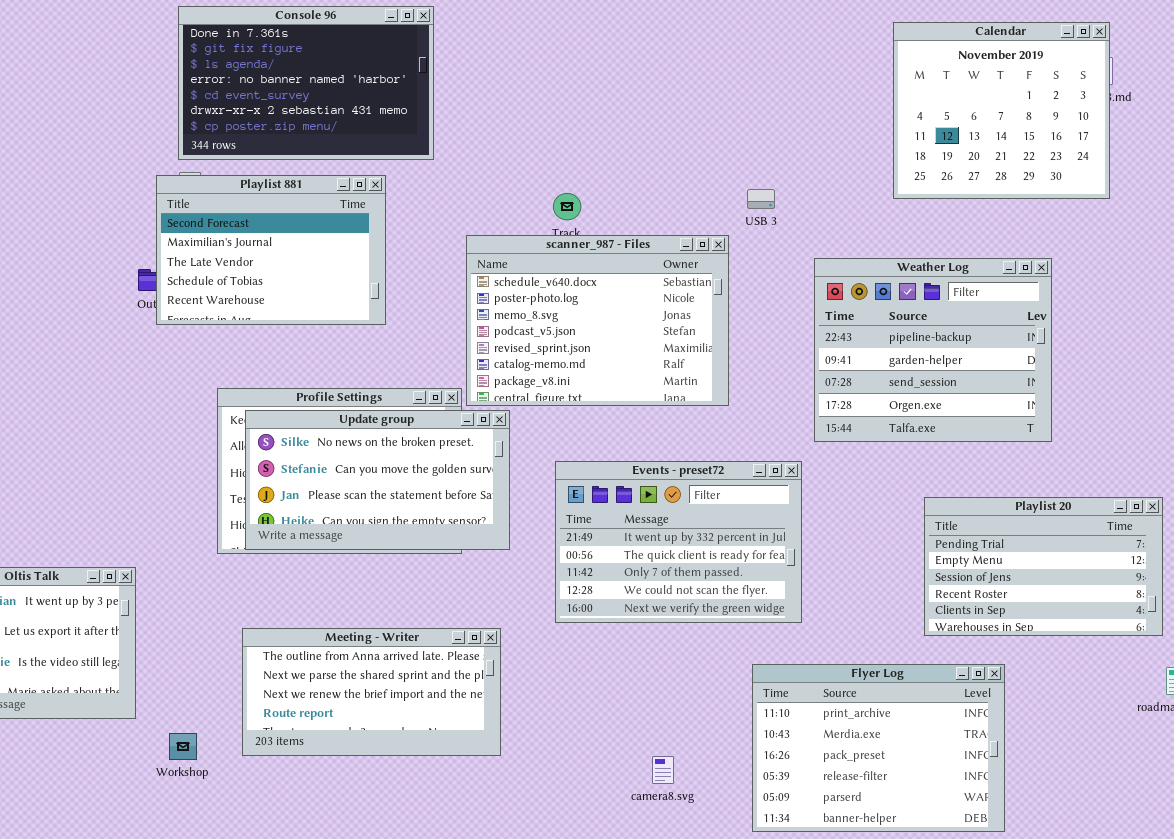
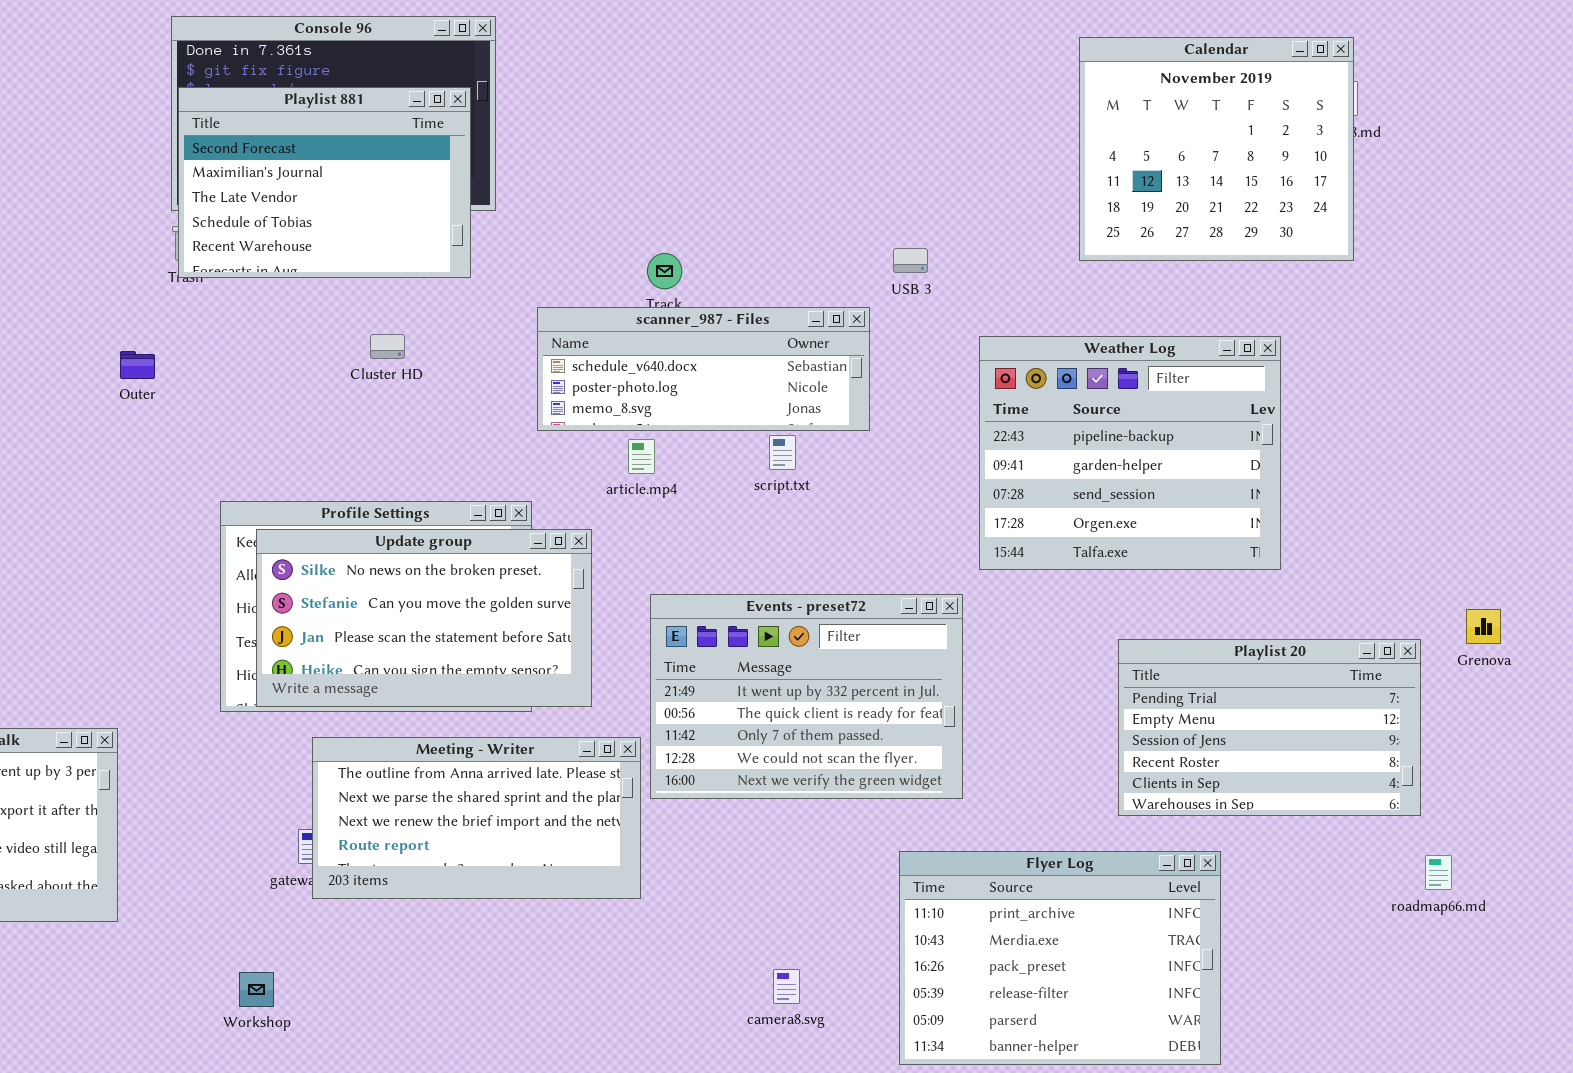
Playlist 881: [156,175,386,325] -> [178,87,471,278], moved
scanner_987 - Files: [466,235,729,406] -> [537,307,870,431], resized
Meeting - Writer: [242,628,501,756] -> [312,737,641,899], moved
Workshop: [169,733,197,760] -> [239,972,274,1007], moved

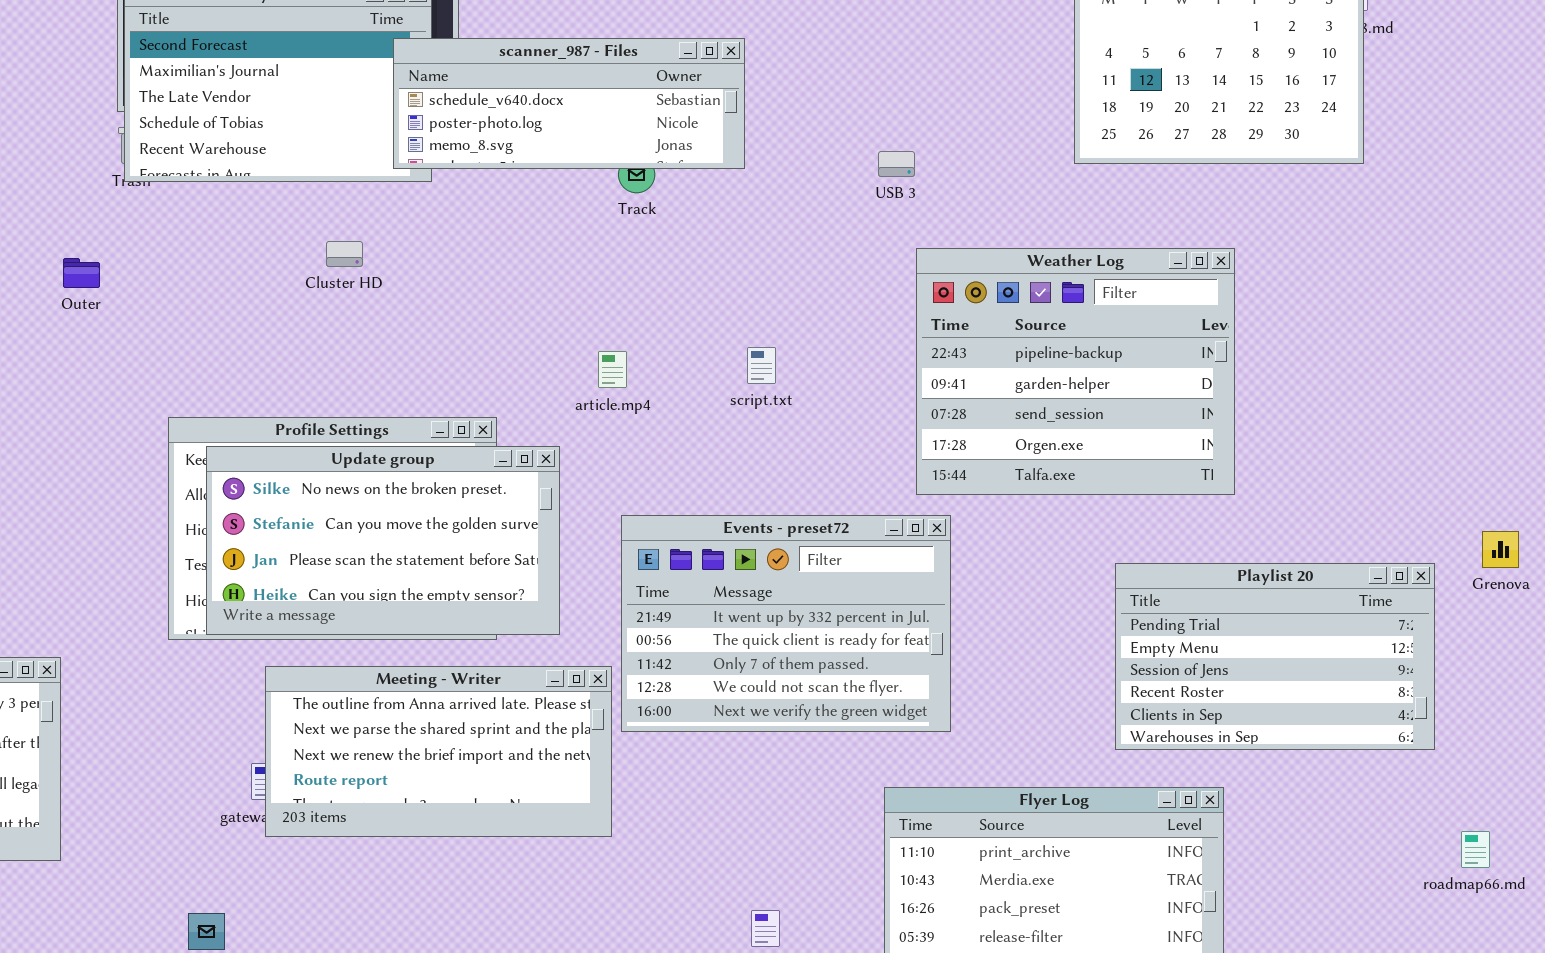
scanner_987 - Files: [537,307,870,431] -> [393,38,745,169], moved
Weather Log: [979,336,1281,570] -> [916,248,1235,495], moved
roadmap66.md: [1425,855,1452,890] -> [1461,831,1490,868], moved

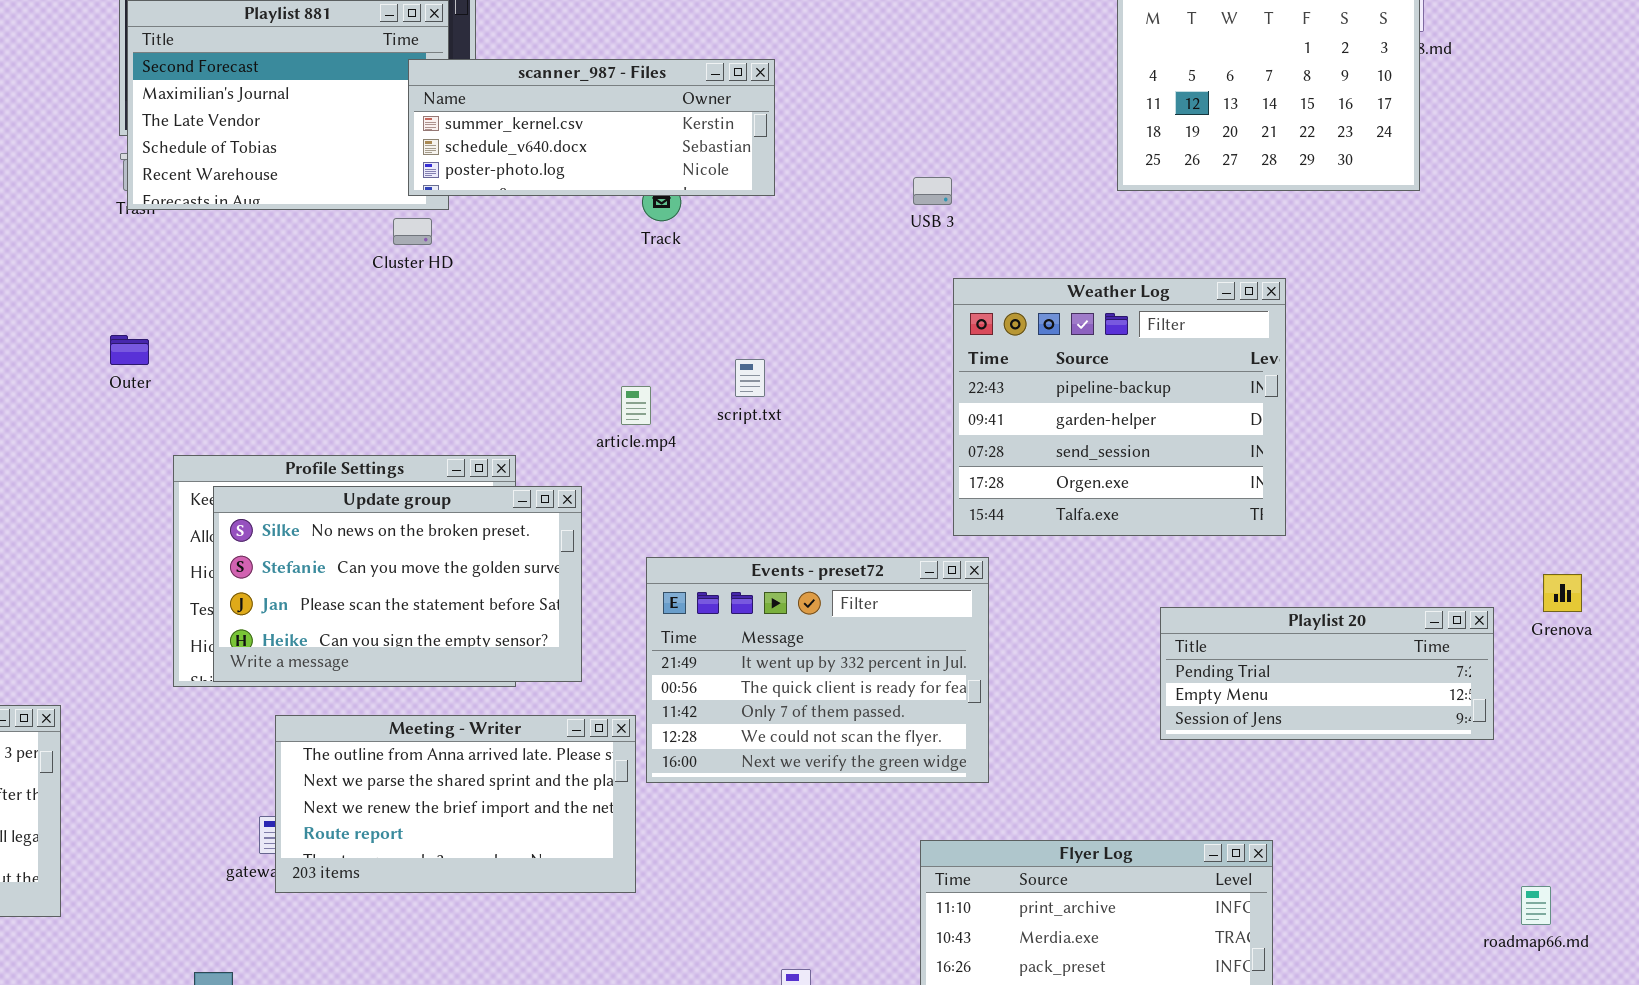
scanner_987 - Files: [393,38,745,169] -> [408,59,775,196], scrolled up 1 row
Cluster HD: [326,241,363,267] -> [393,218,432,245], moved
Outer: [63,258,100,288] -> [110,335,149,365], moved
script.txt: [747,347,776,384] -> [735,359,765,397], moved
Playlist 20: [1115,563,1435,750] -> [1160,607,1494,740], resized

